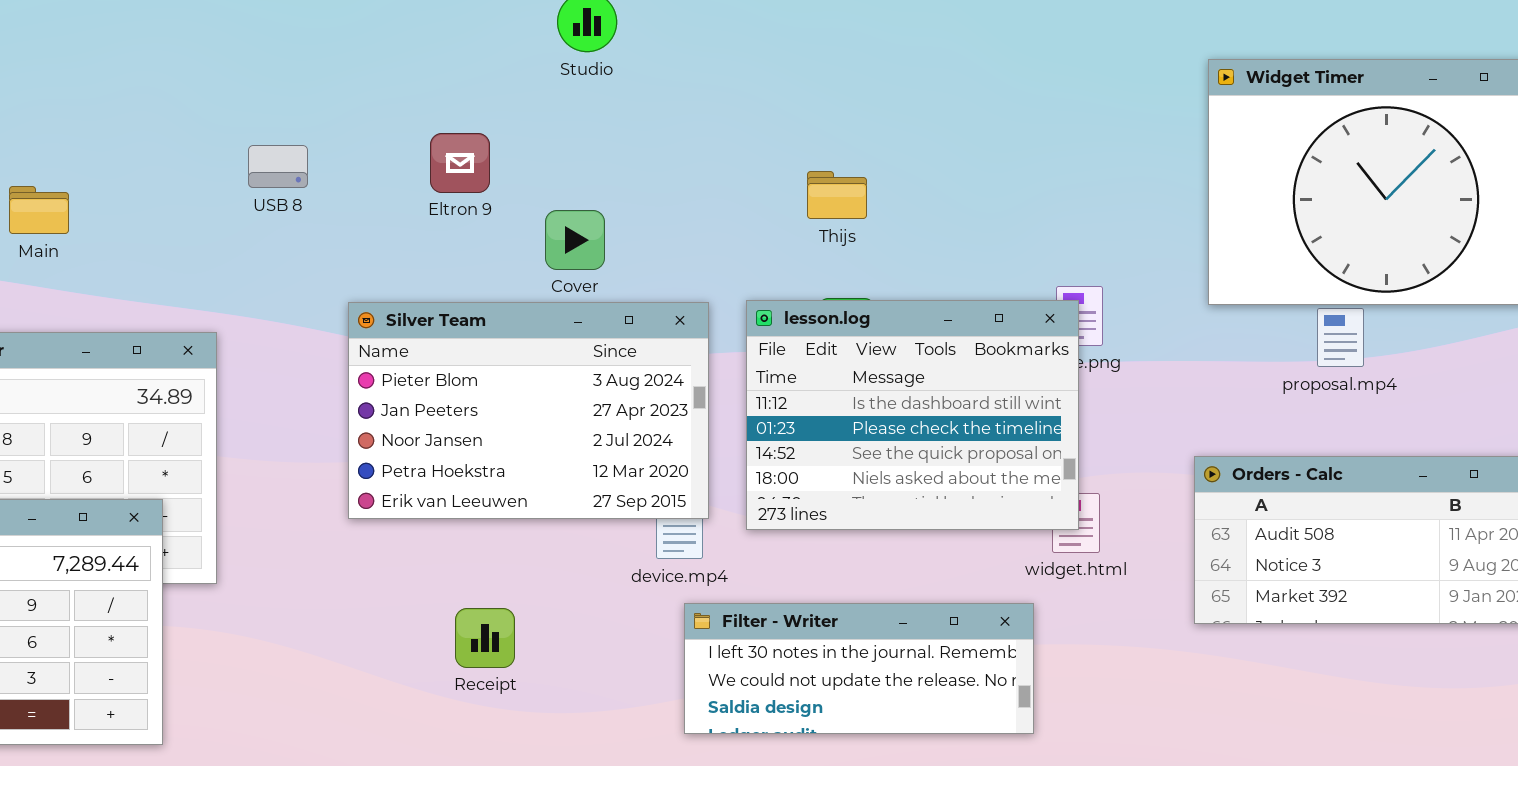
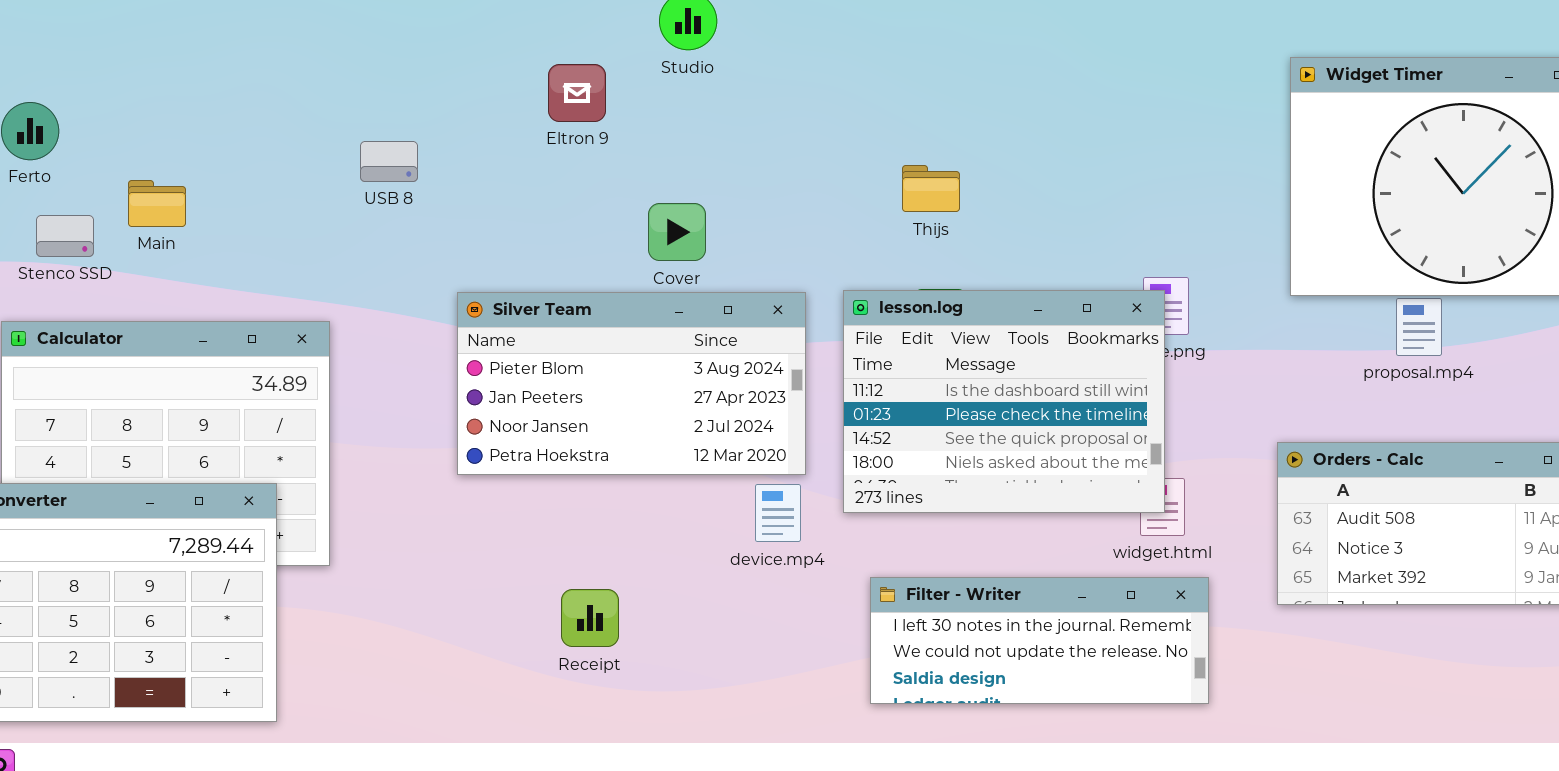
Eltron 9: [430,133,490,193] -> [548,64,606,122], moved
Silver Team: [348,302,709,519] -> [457,292,806,475], resized
Filter - Writer: [684,603,1034,734] -> [870,577,1209,704], moved

